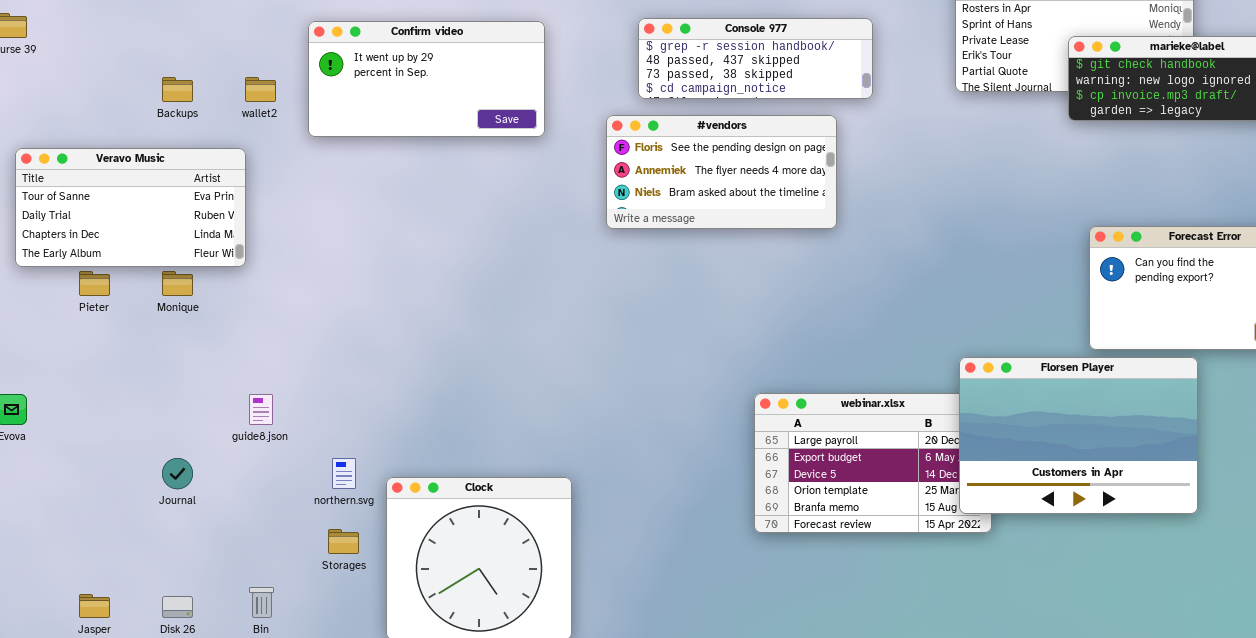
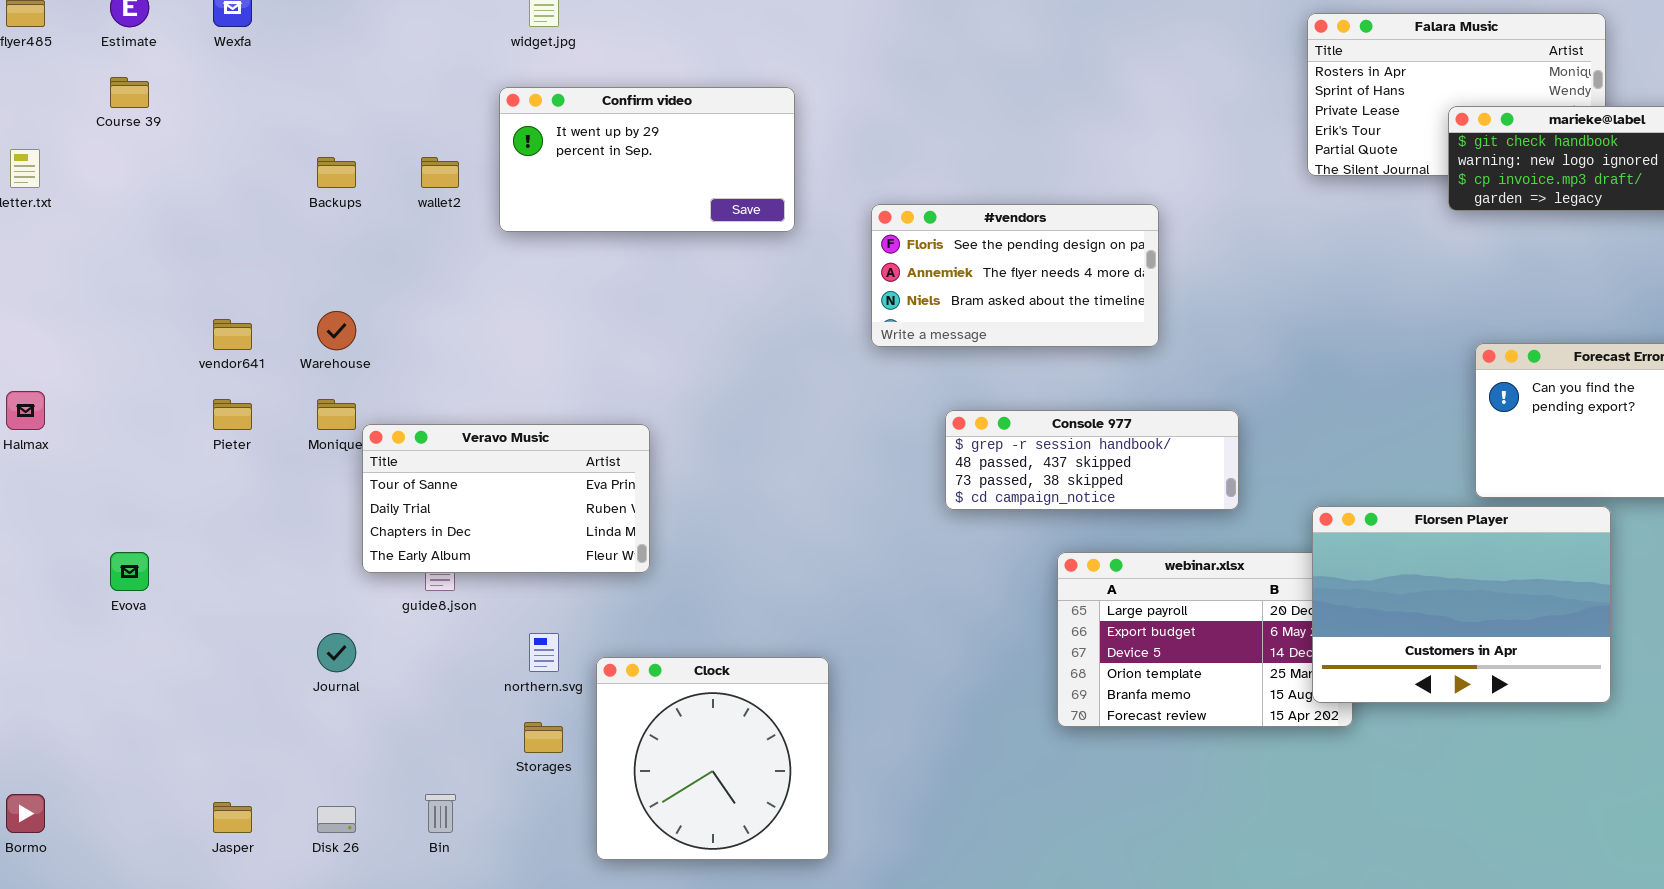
Console 977: [638,18,873,99] -> [945,410,1239,510], moved
Veravo Music: [15,148,246,267] -> [362,424,650,573], moved

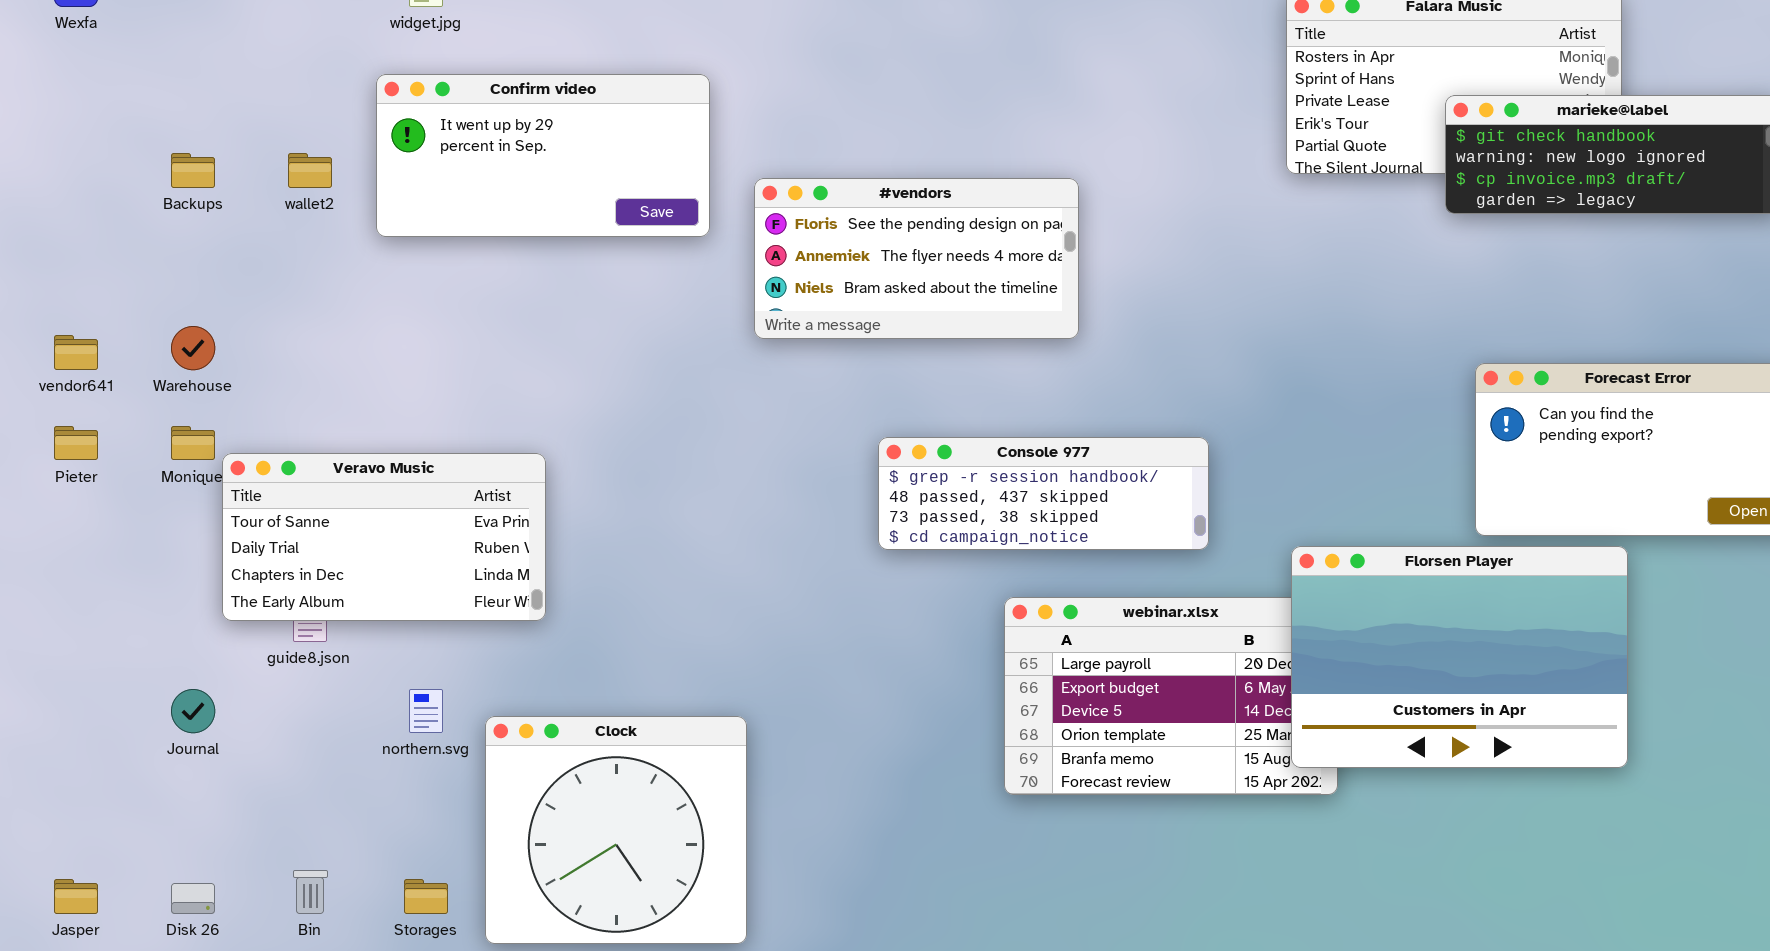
#vendors: [871,204,1159,347] -> [754,178,1079,339], moved
Storages: [524,722,563,753] -> [404,879,448,914], moved

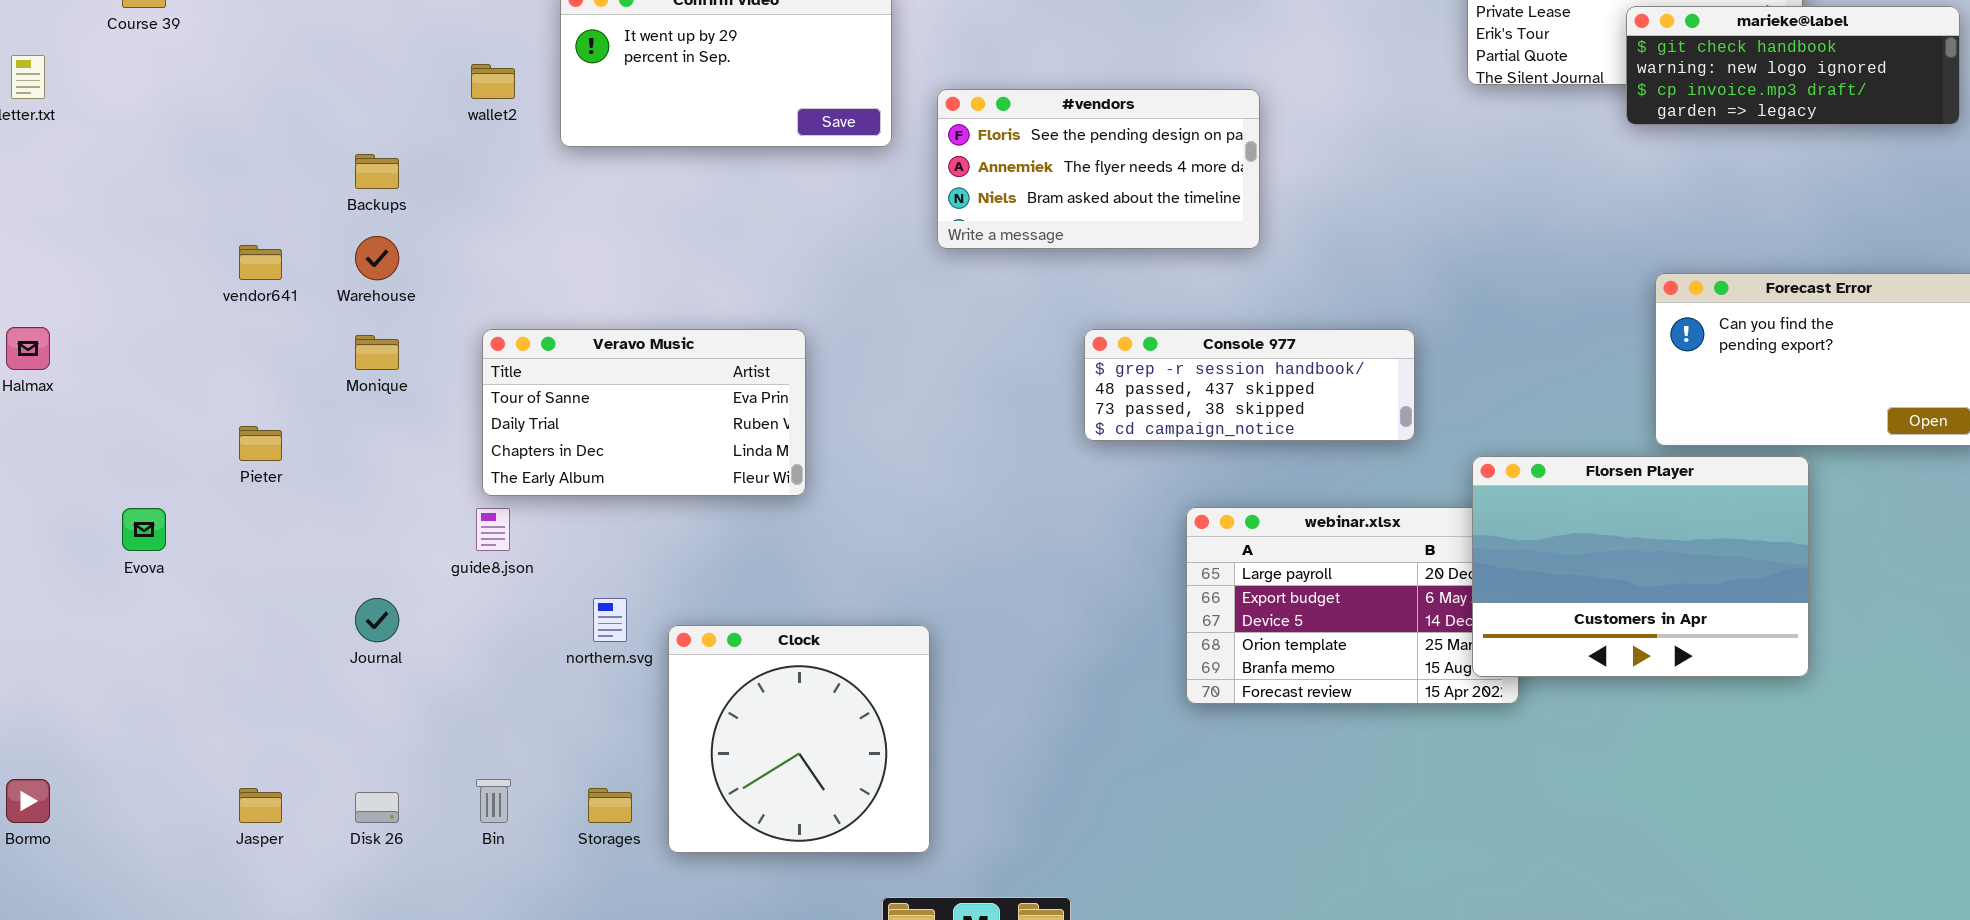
Backups: [171,153,215,188] -> [355,154,399,189], moved
Pieter: [54,426,98,460] -> [239,426,282,461], moved
Console 977: [878,437,1209,550] -> [1084,329,1415,441], moved
Veravo Music: [222,453,546,621] -> [482,329,806,496], moved

